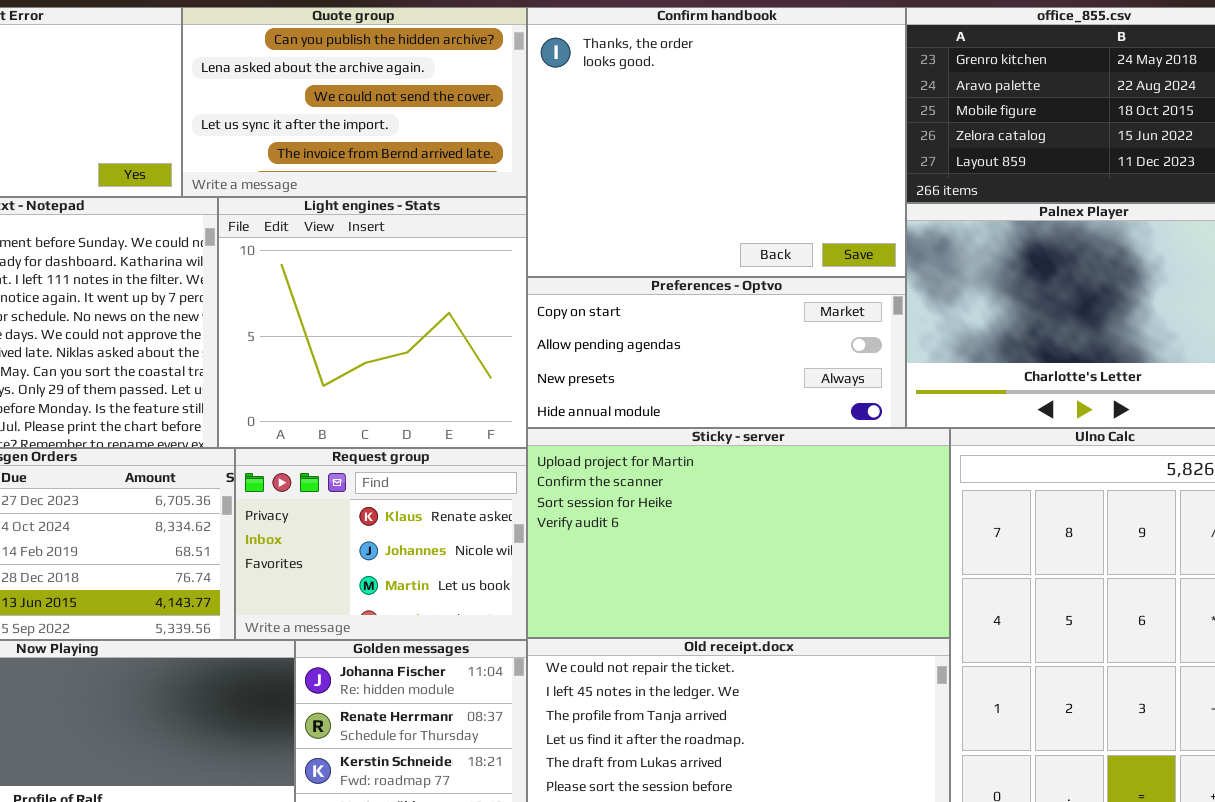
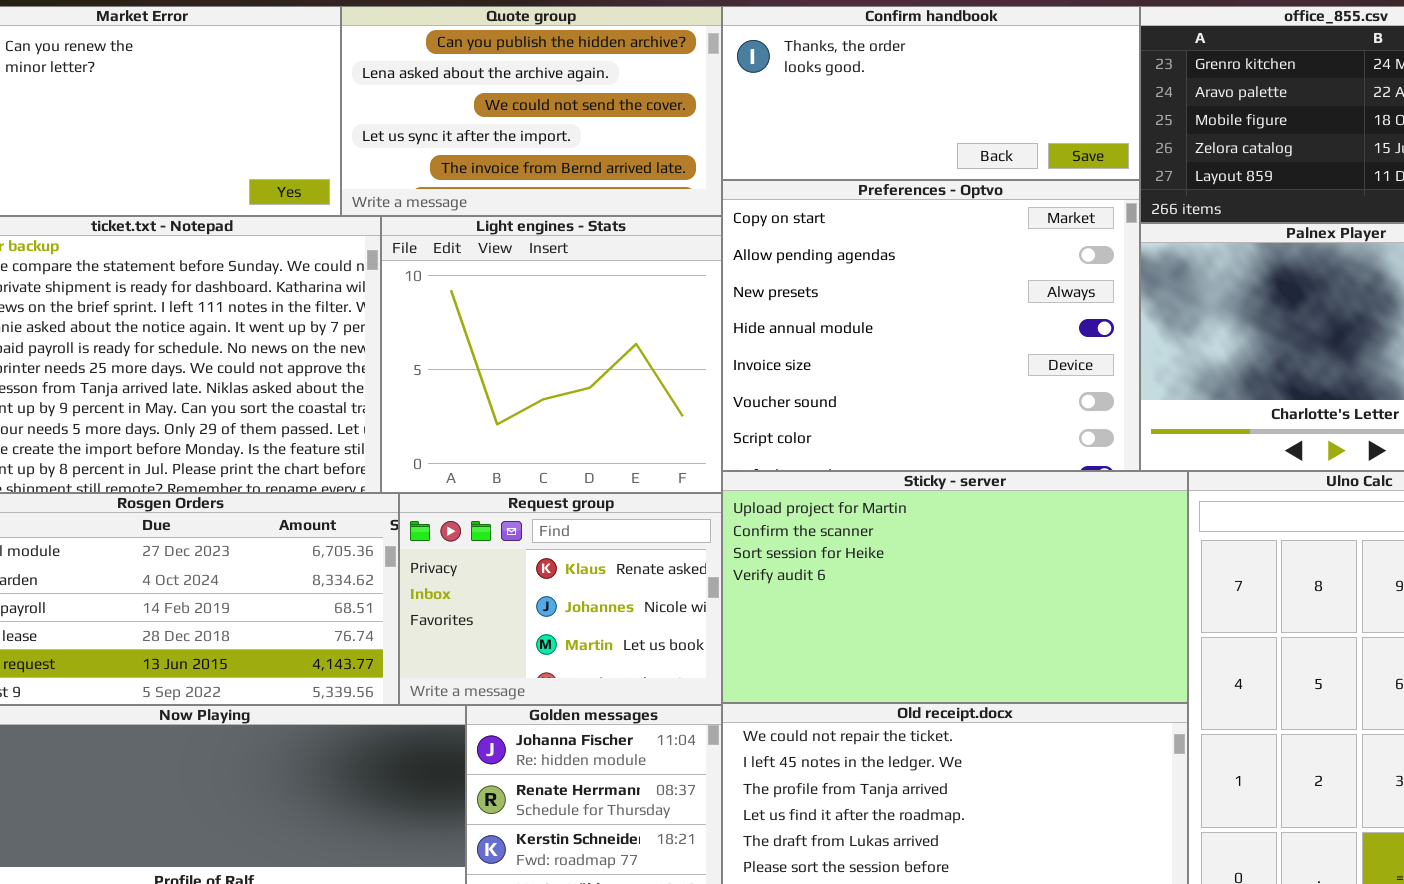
Confirm handbook: [527,7,906,277] -> [722,6,1140,180], resized
Preferences - Optvo: [527,277,906,428] -> [722,180,1140,471], resized

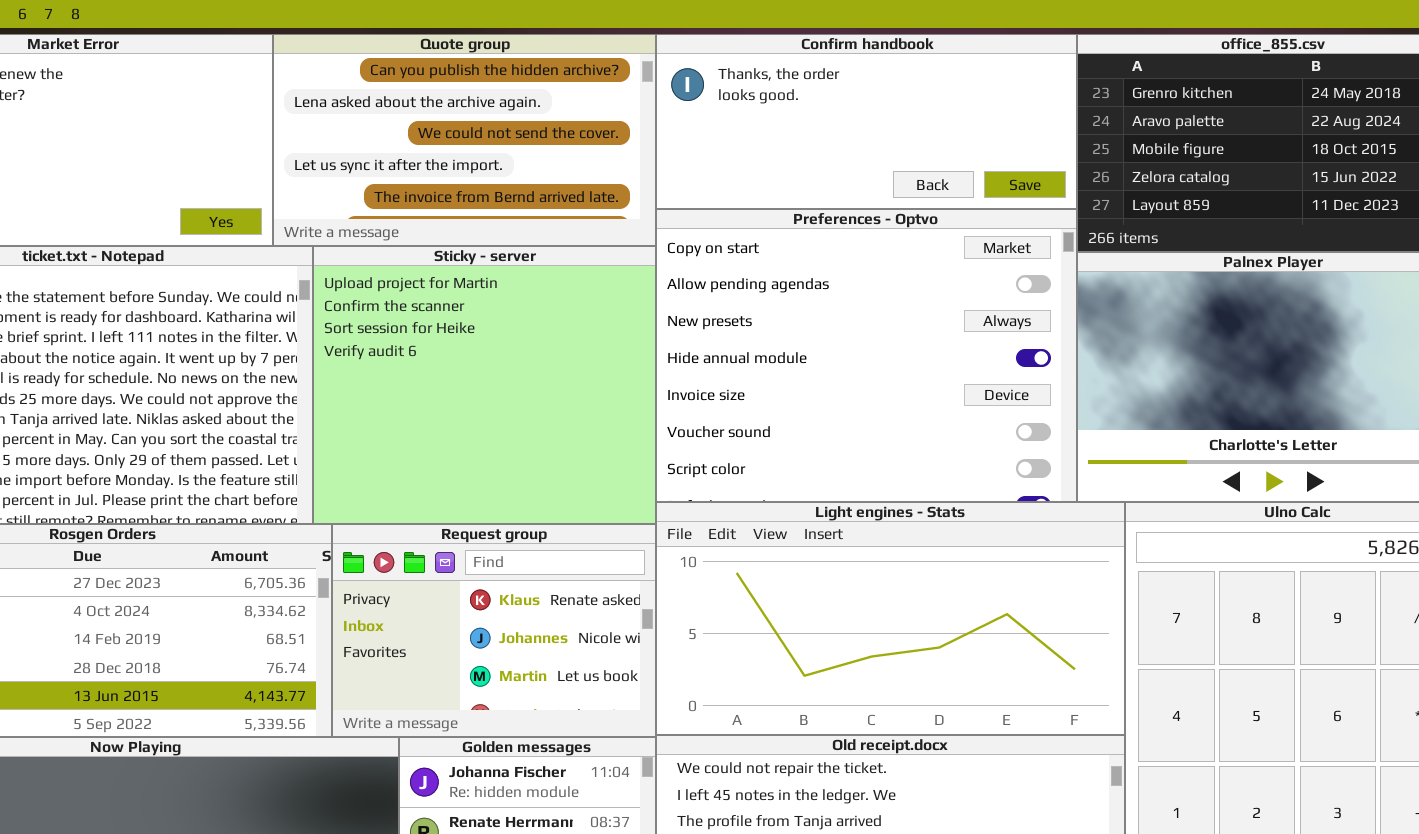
Light engines - Stats: [381,216,722,493] -> [656,502,1125,735], moved, resized
Sticky - server: [722,471,1188,703] -> [313,246,656,524], moved, resized

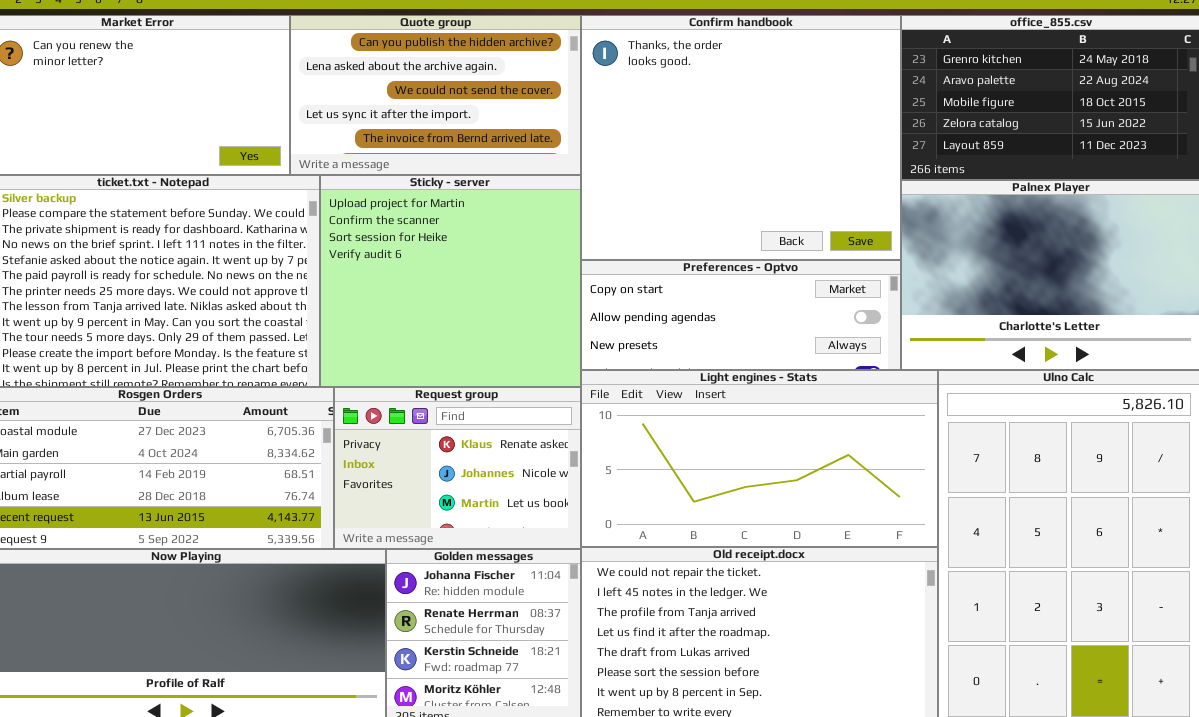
Confirm handbook: [656,34,1077,209] -> [581,15,901,260], resized
Preferences - Optvo: [656,209,1077,502] -> [581,260,901,370], resized

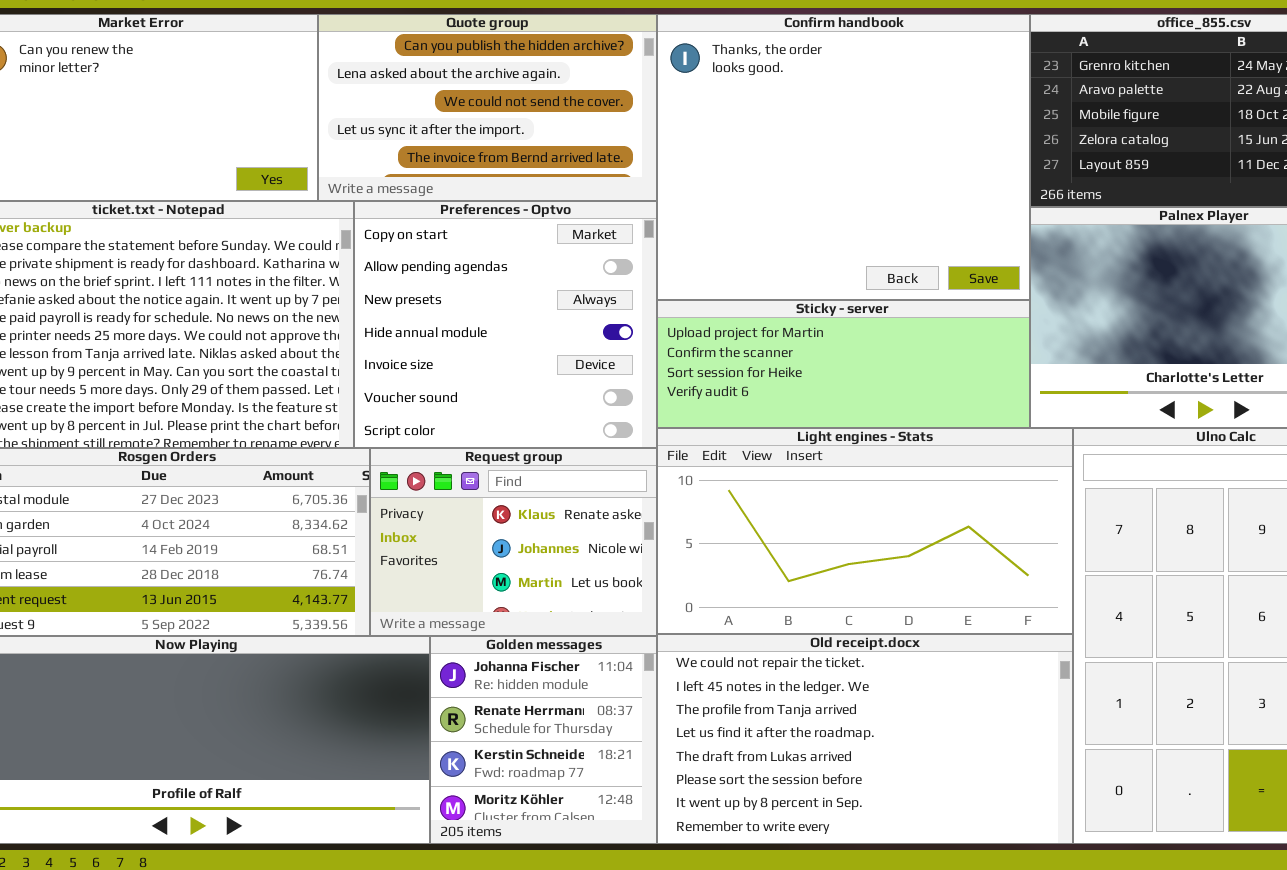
Sticky - server: [320,175,581,387] -> [657,300,1030,428], moved, resized
Preferences - Optvo: [581,260,901,370] -> [354,201,657,448], moved, resized

